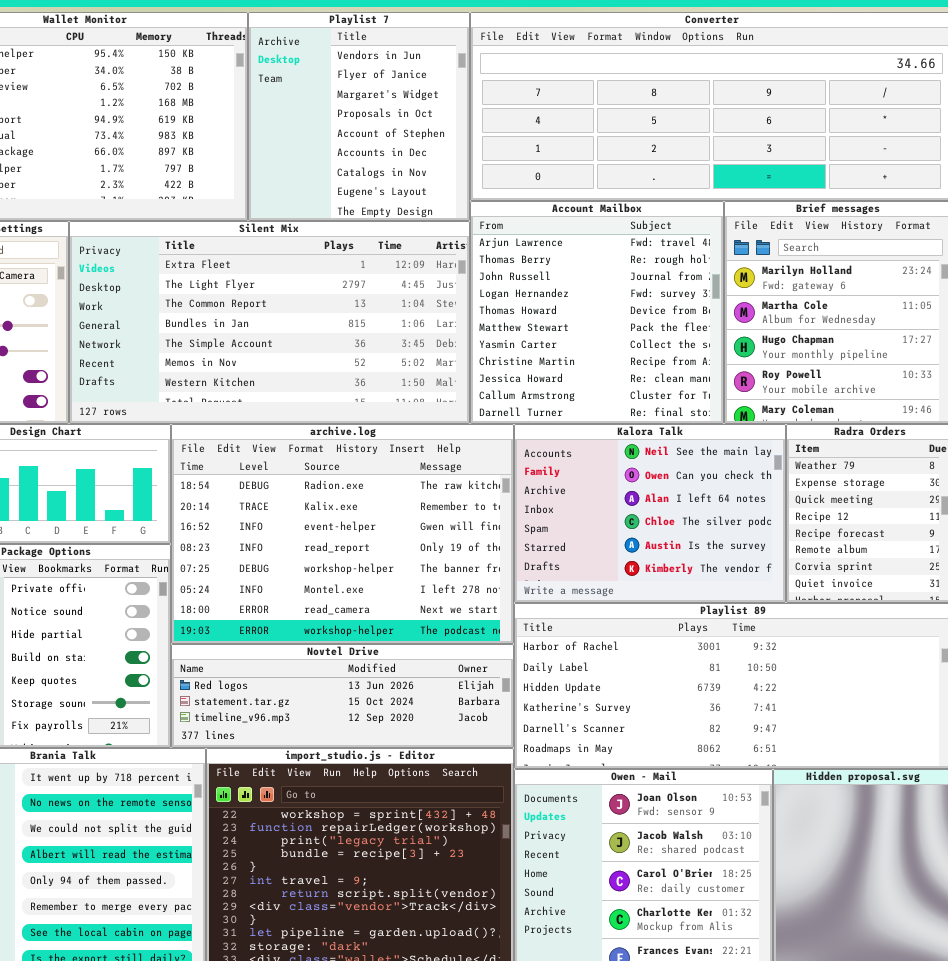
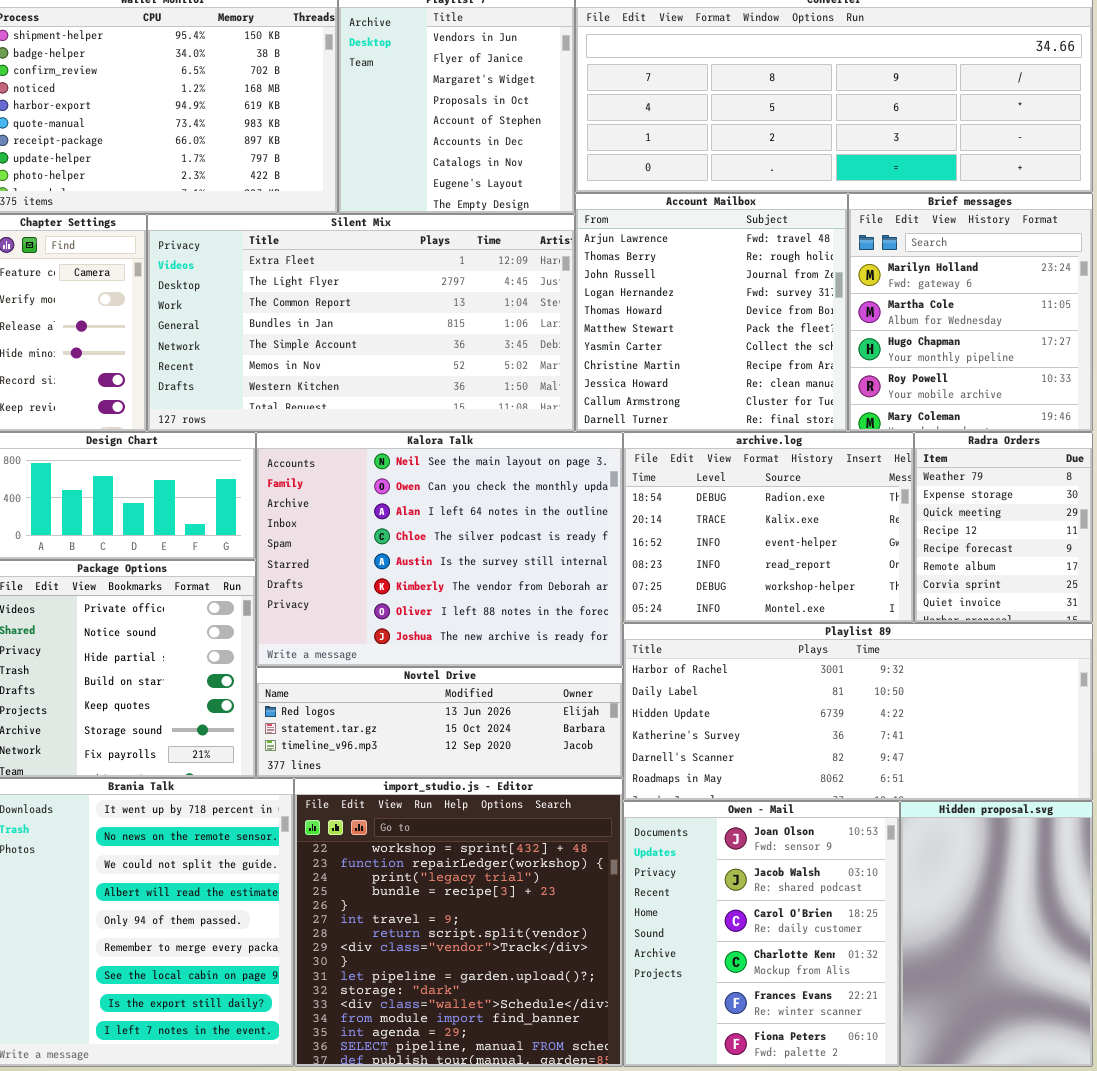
archive.log: [171,424,514,644] -> [623,432,914,623], moved, resized
Kalora Talk: [514,424,786,603] -> [256,432,623,667], moved, resized

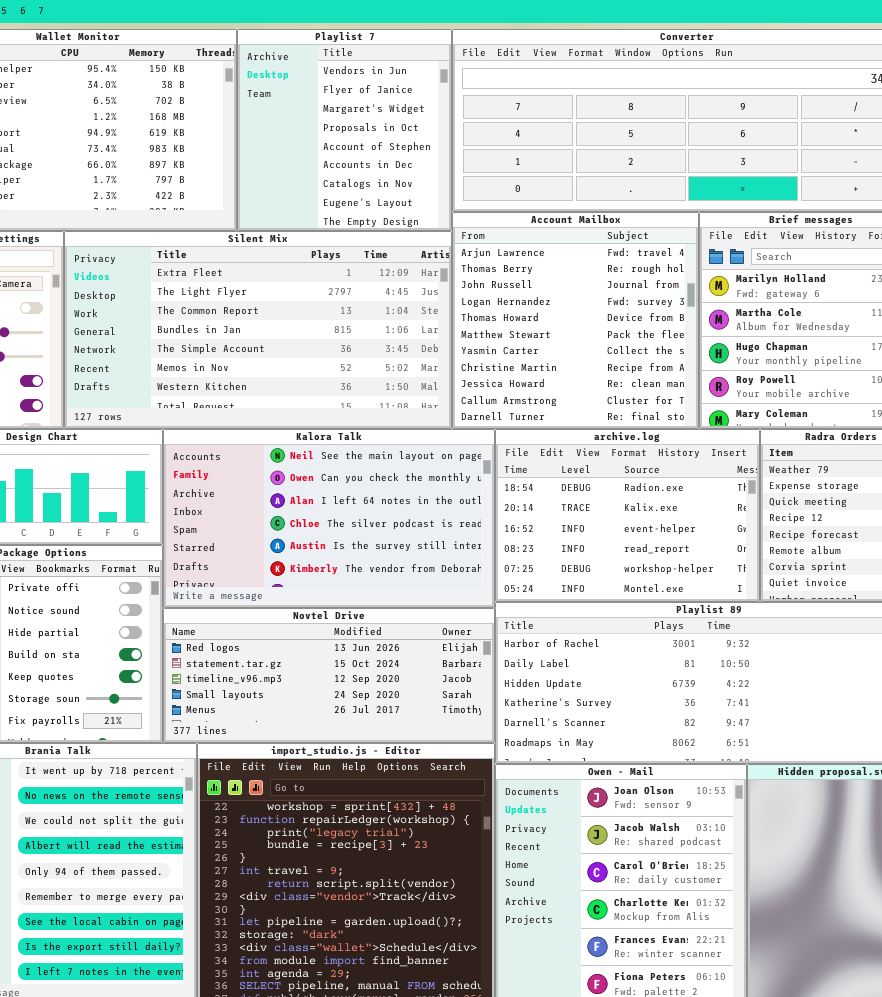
Kalora Talk: [256,432,623,667] -> [163,429,495,608], resized
Novtel Drive: [256,667,623,778] -> [163,608,495,743], resized

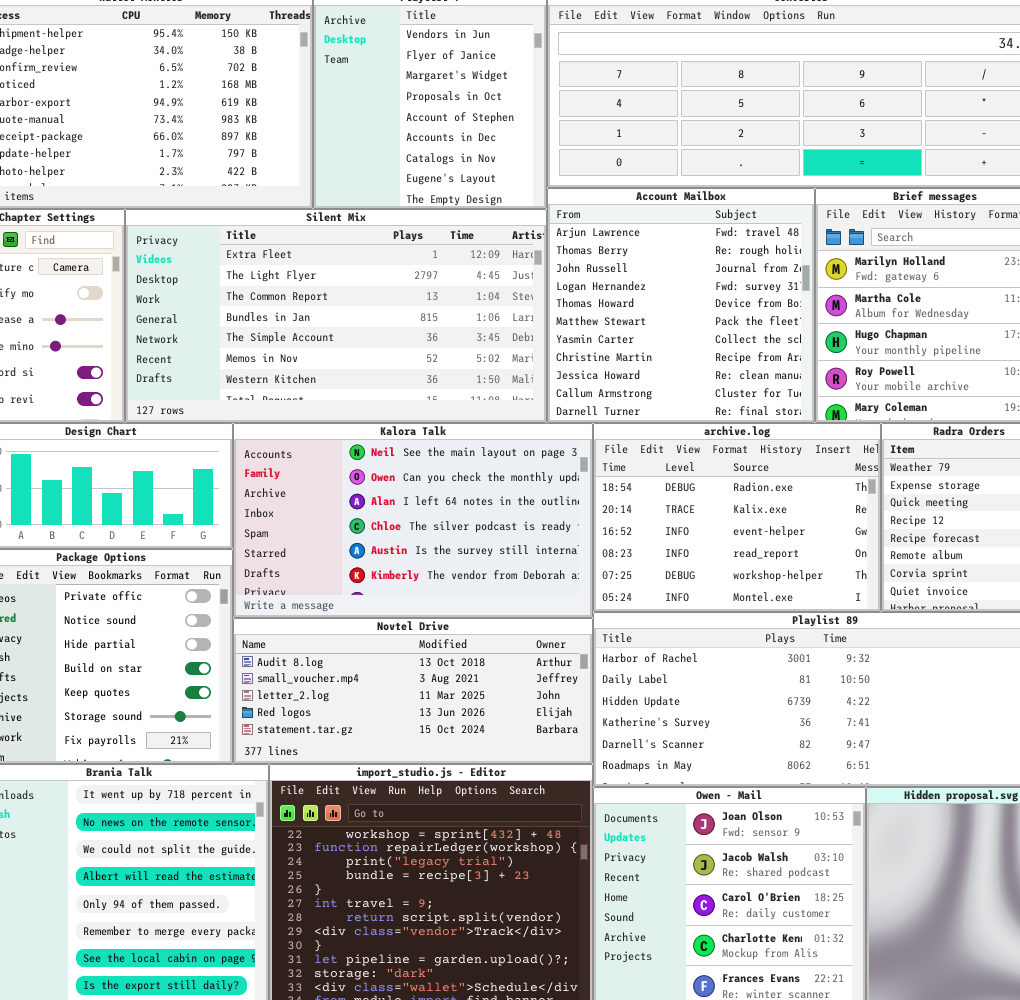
Novtel Drive: [163,608,495,743] -> [233,618,593,764], scrolled up 3 rows

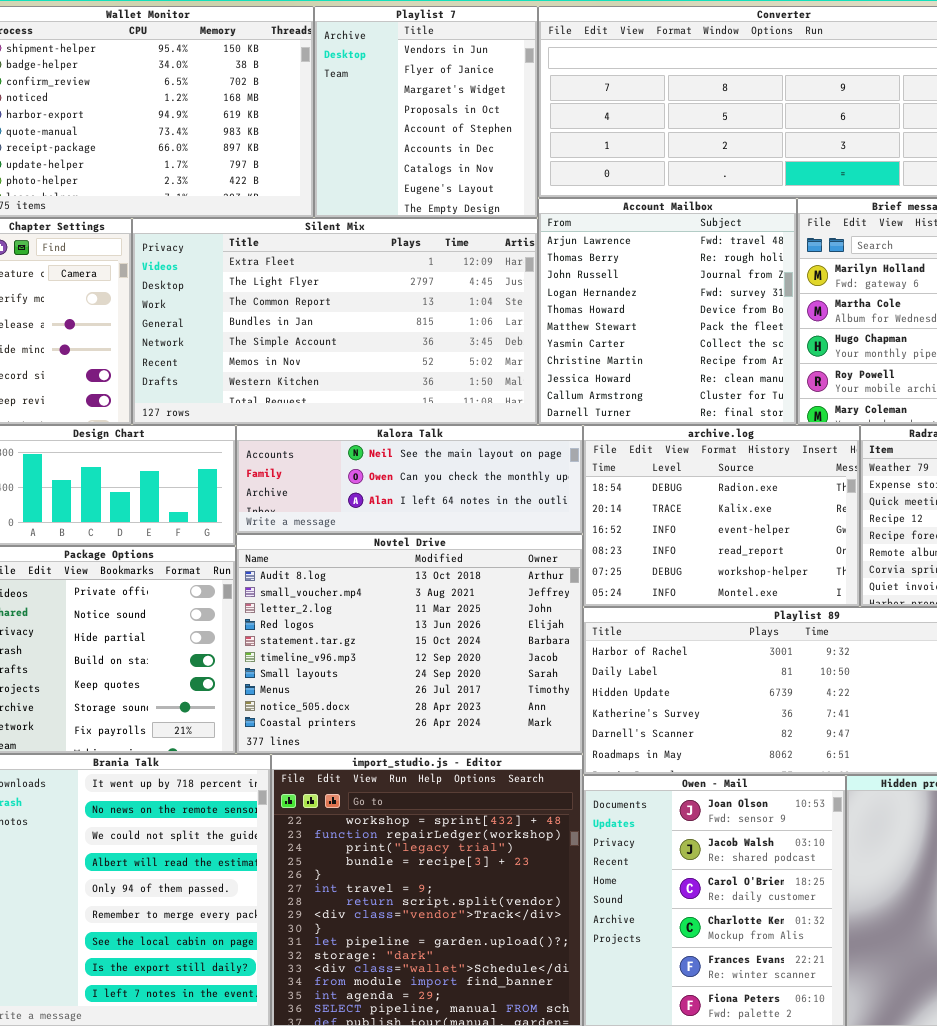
Kalora Talk: [233,423,593,618] -> [236,425,583,534], resized
Novtel Drive: [233,618,593,764] -> [236,534,583,754], resized

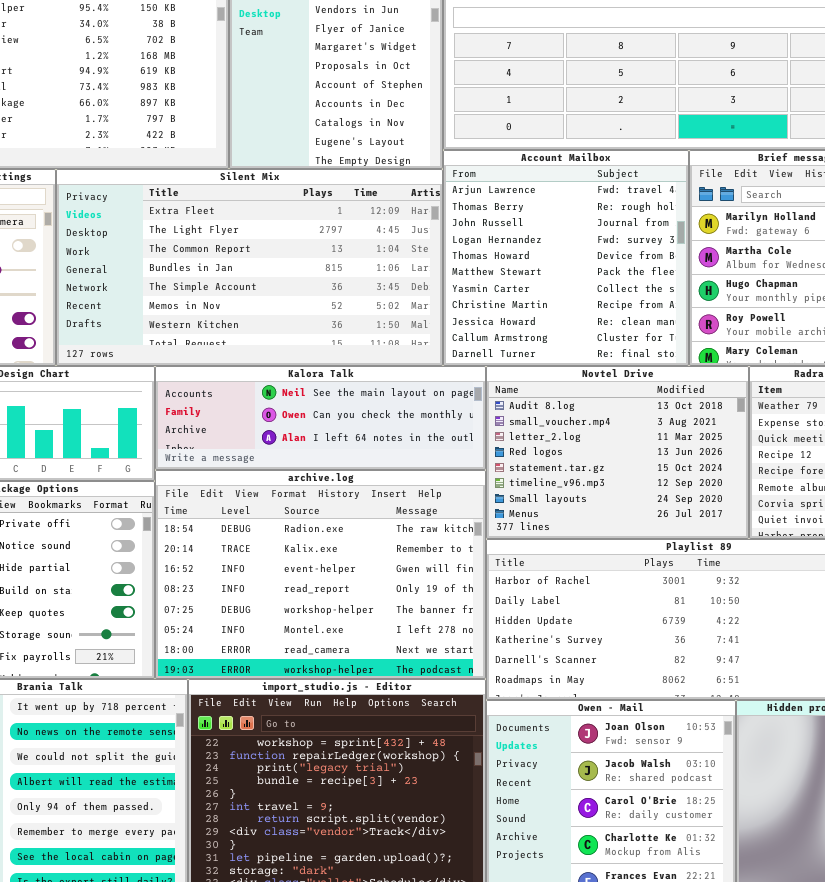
archive.log: [583,425,860,607] -> [155,470,486,679], moved, resized
Novtel Drive: [236,534,583,754] -> [486,366,749,539], moved, resized

